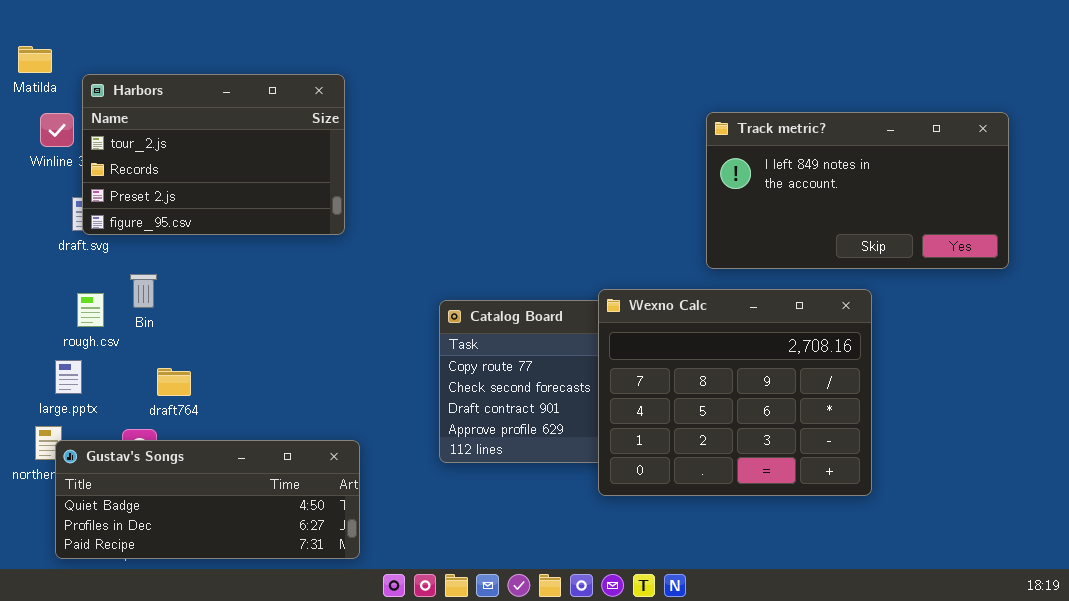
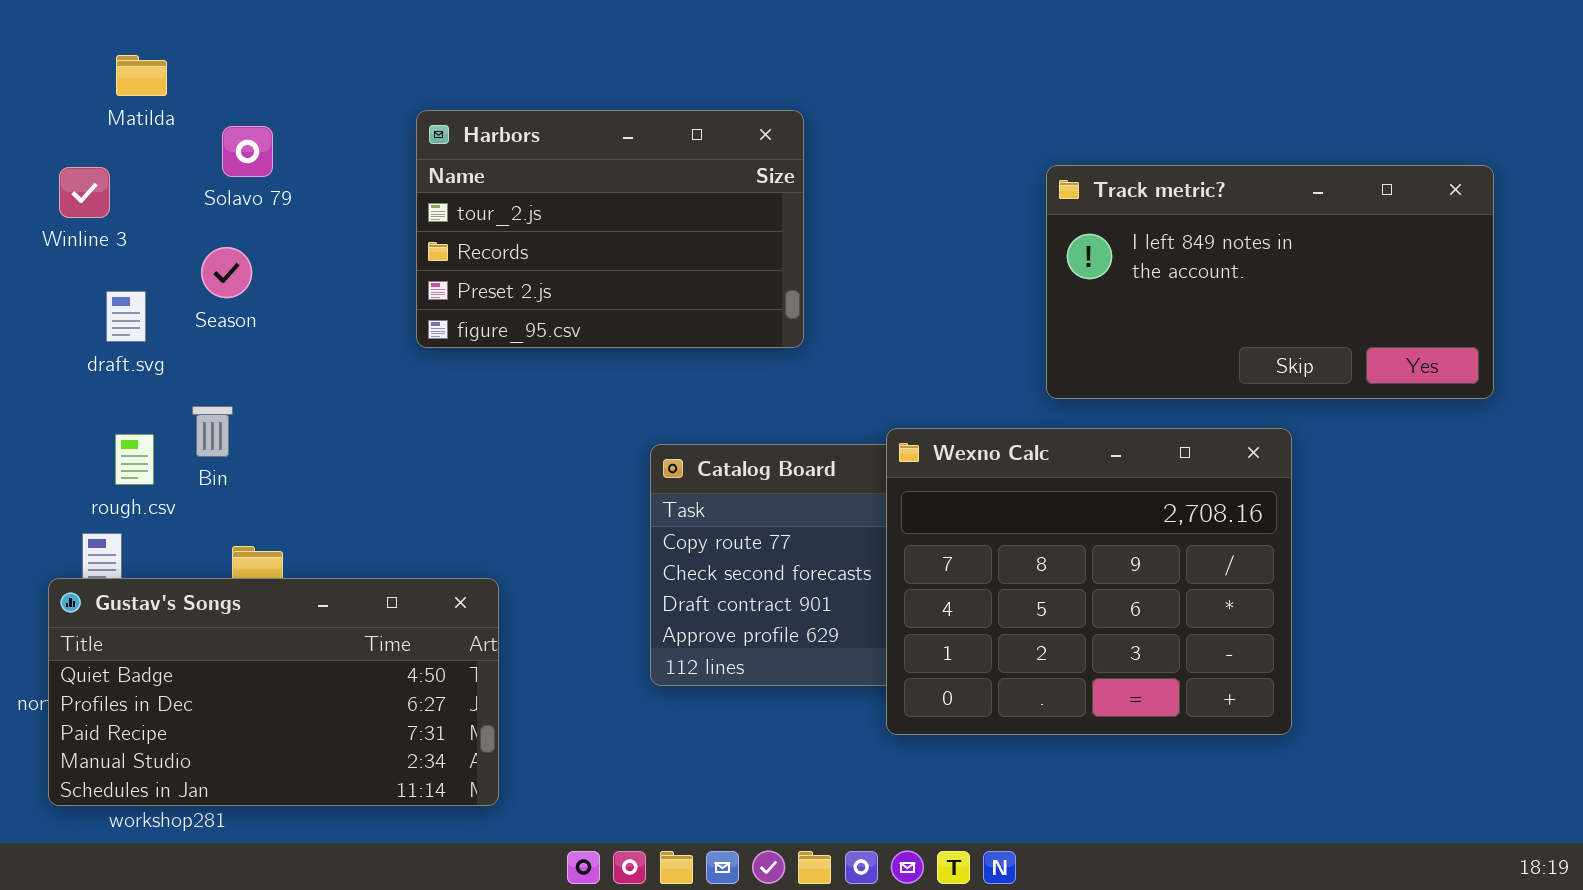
Matilda: [18,46,52,73] -> [116,55,167,96], moved
Harbors: [82,74,345,235] -> [416,110,804,348], moved
Gustav's Songs: [55,440,360,559] -> [48,578,499,806], moved, resized

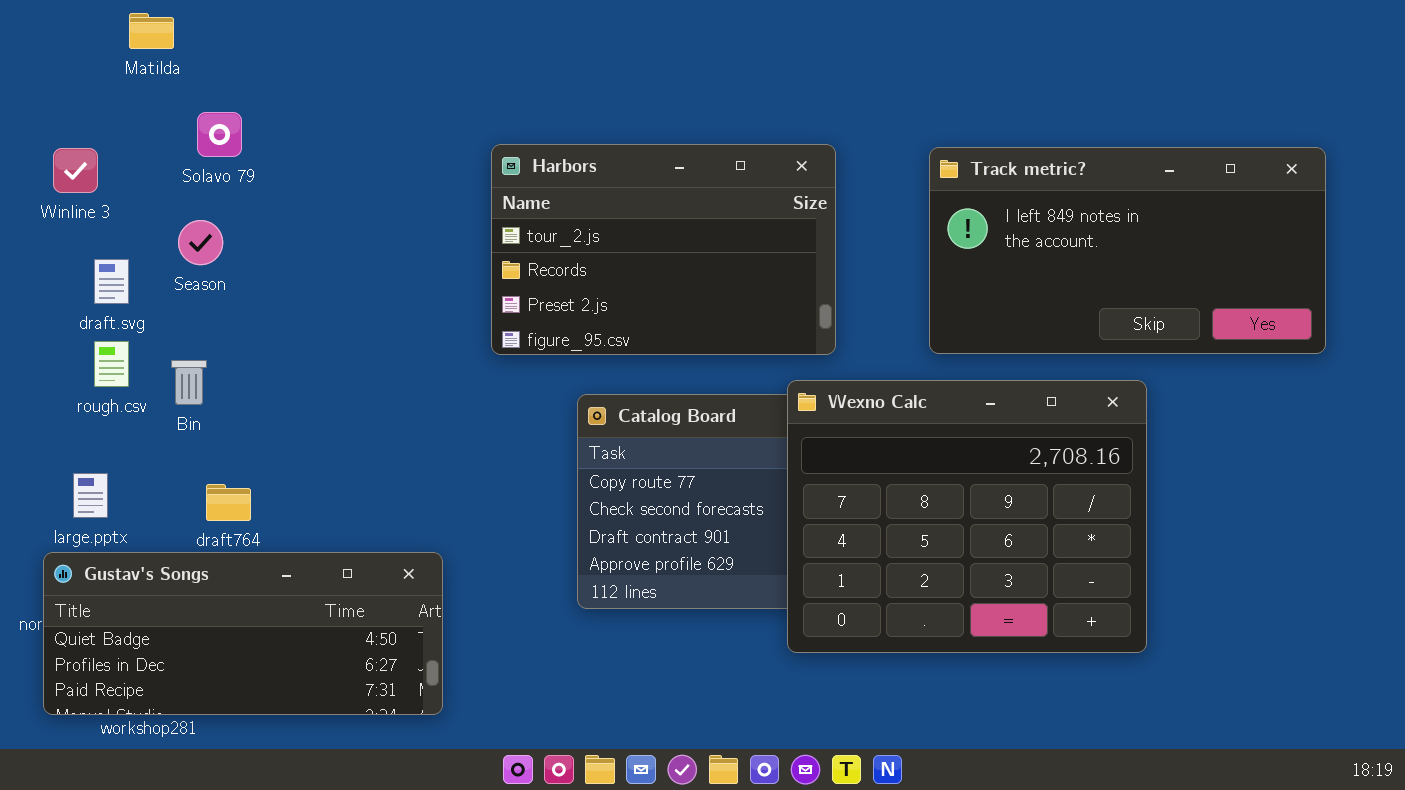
Matilda: [116,55,167,96] -> [129,13,174,49], moved
Harbors: [416,110,804,348] -> [491,144,836,355], moved
rough.csv: [115,434,154,485] -> [94,341,129,387], moved
Gustav's Songs: [48,578,499,806] -> [43,552,443,715], resized

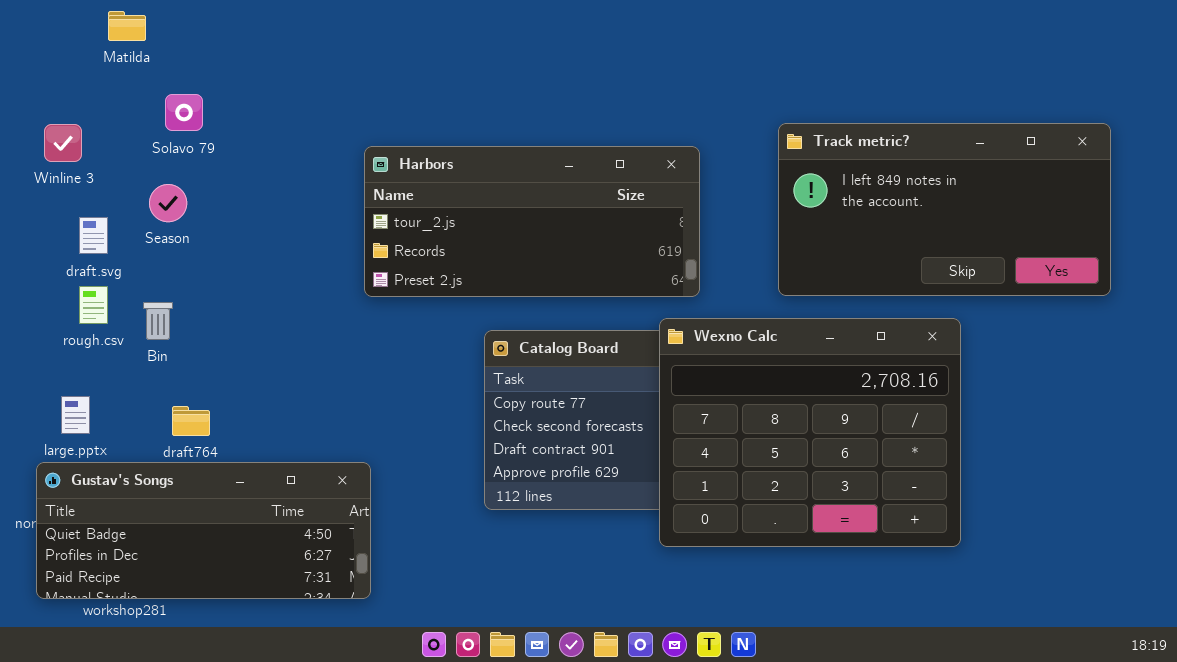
Harbors: [491,144,836,355] -> [364,146,700,297], resized

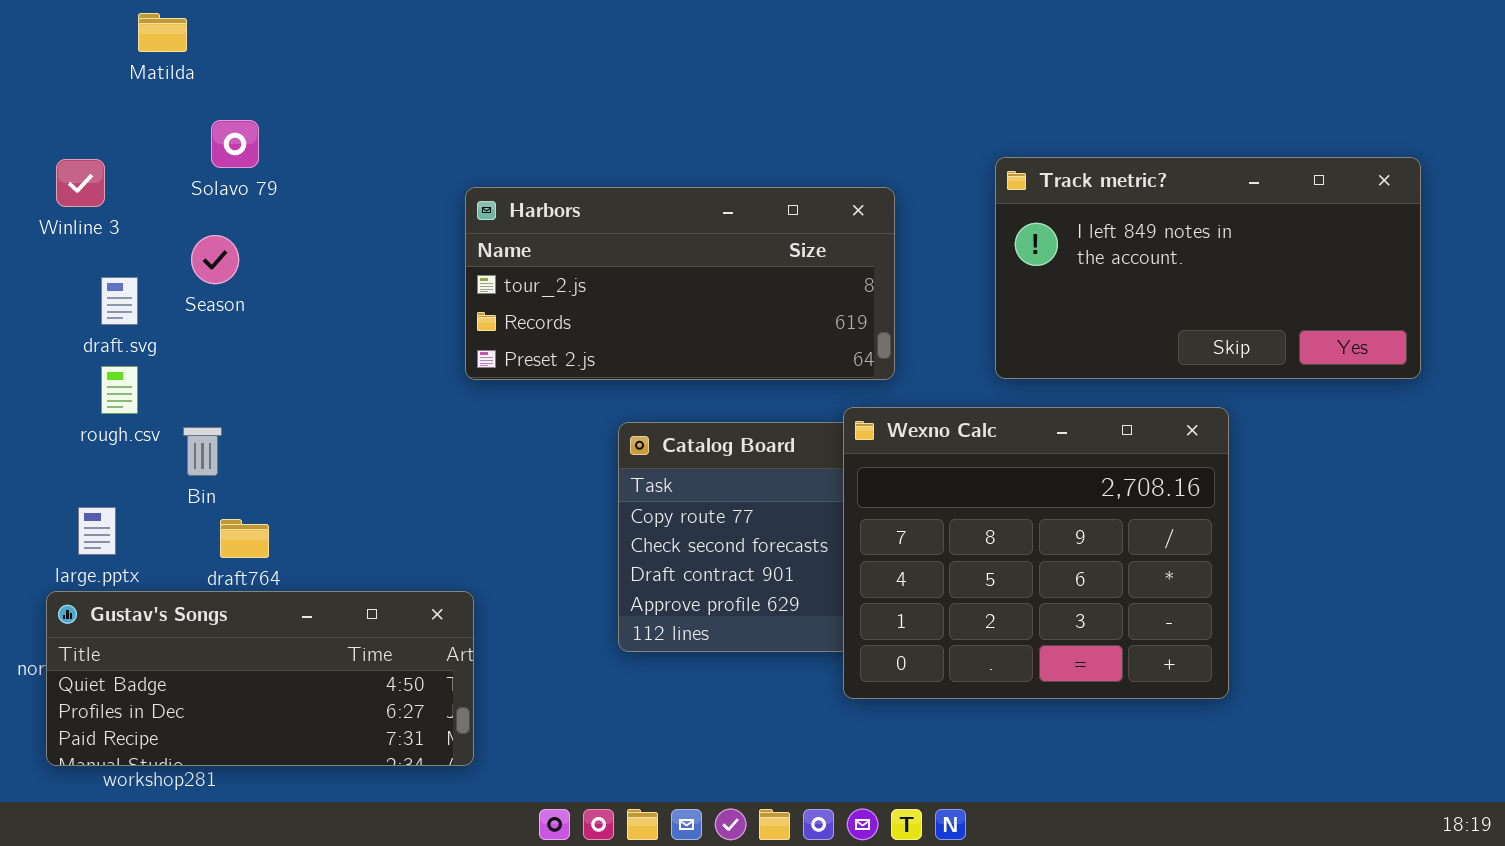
Bin: [143,302,173,340] -> [183,427,222,476], moved

